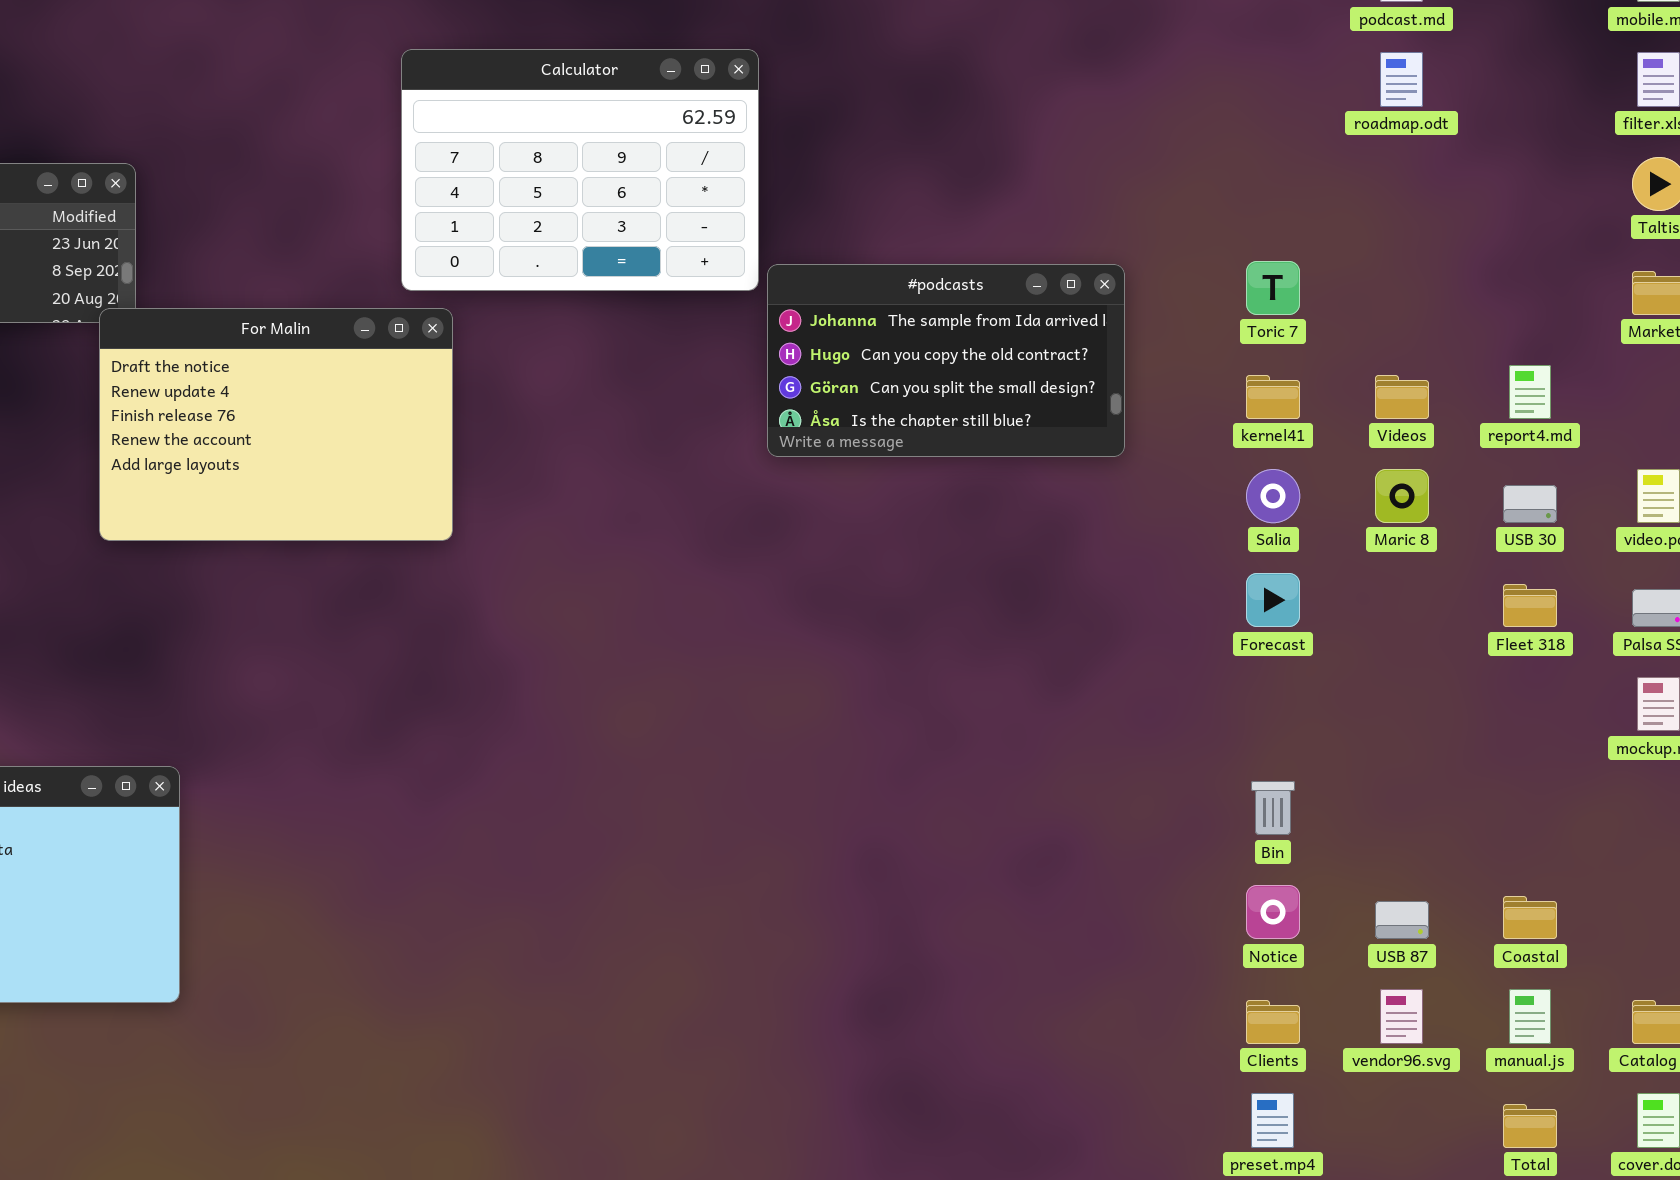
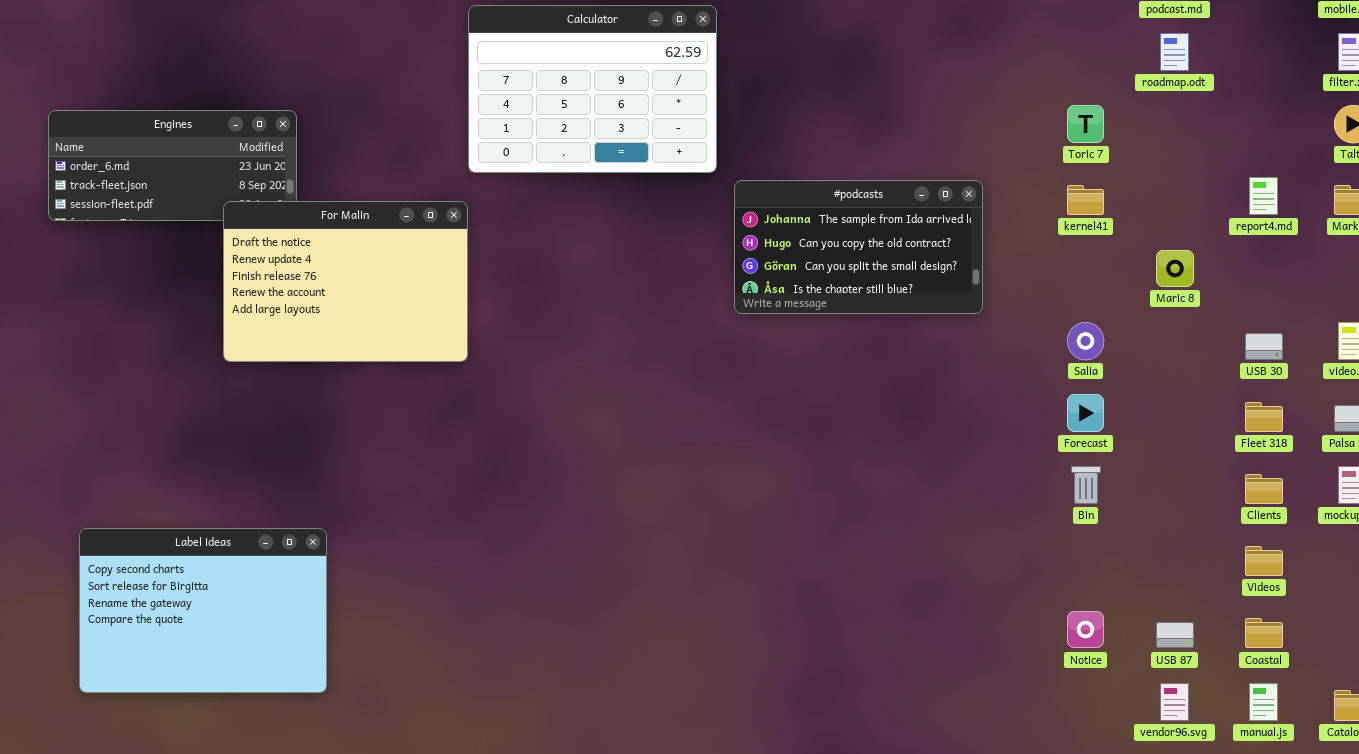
Calculator: [401,49,759,291] -> [468,5,717,173], moved
Toric 7: [1246,261,1300,315] -> [1067,105,1104,143], moved
For Malin: [99,308,453,541] -> [223,201,468,362], moved
report4.md: [1509,365,1551,419] -> [1249,177,1278,215], moved
kernel41: [1246,375,1300,419] -> [1067,185,1104,215], moved
Videos: [1375,375,1429,419] -> [1245,546,1283,576], moved
Maric 8: [1375,469,1429,523] -> [1156,250,1194,287], moved
Bin: [1251,781,1295,835] -> [1071,466,1101,504], moved
Clients: [1246,1000,1300,1044] -> [1245,474,1283,504], moved

